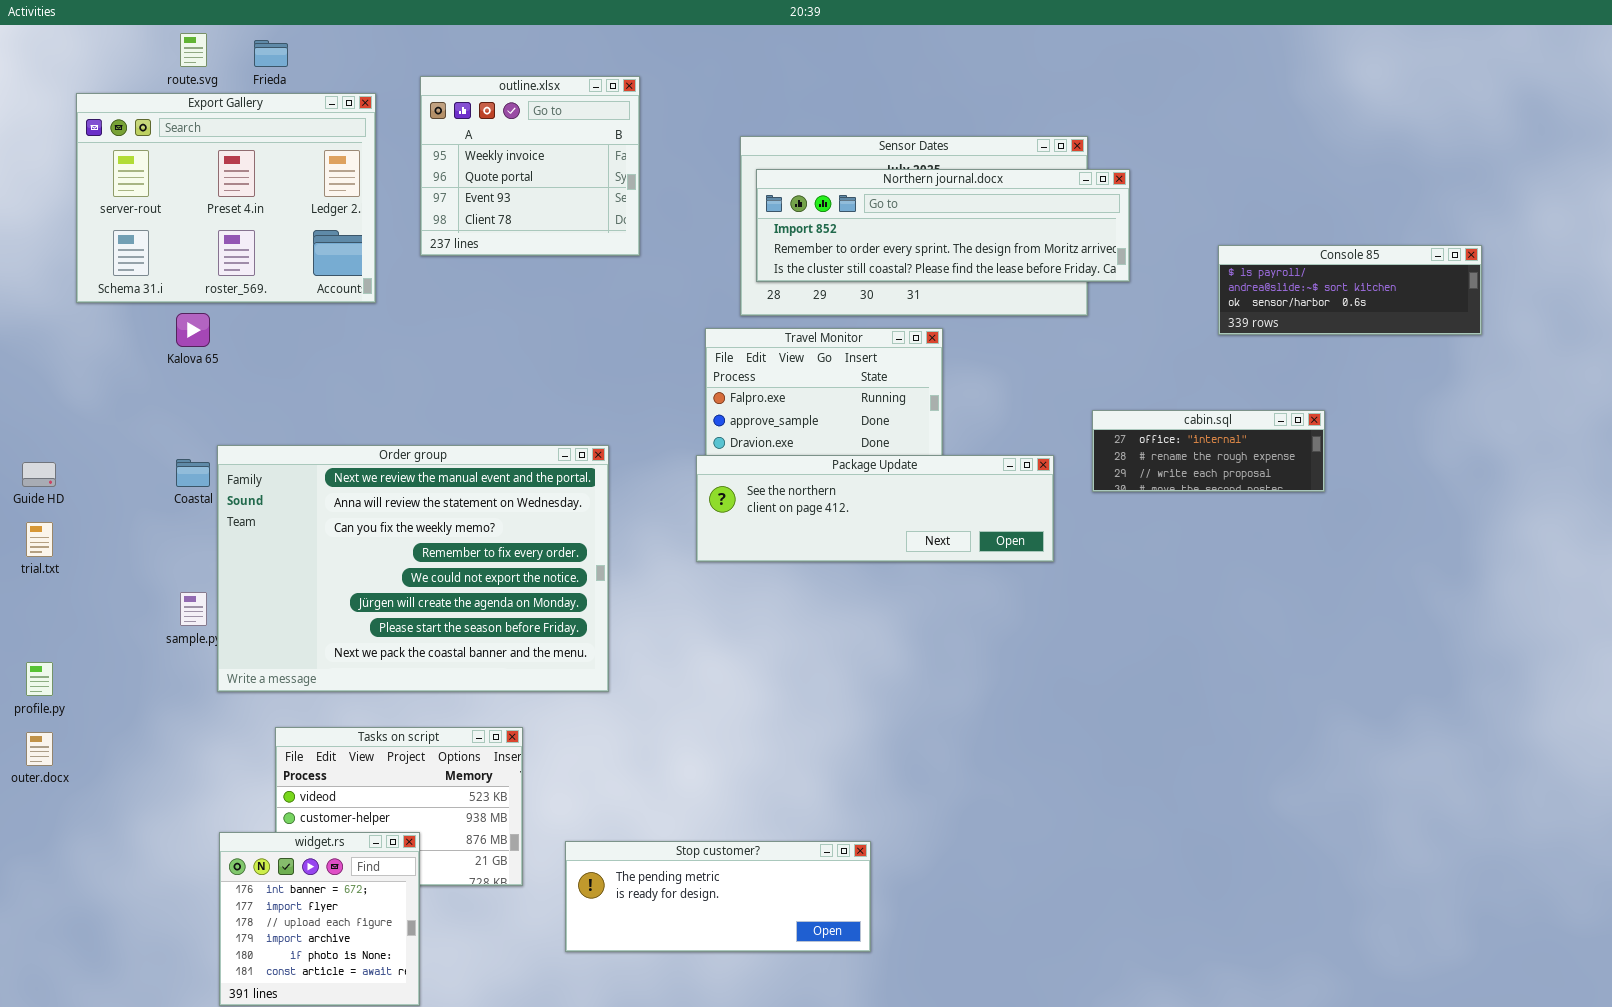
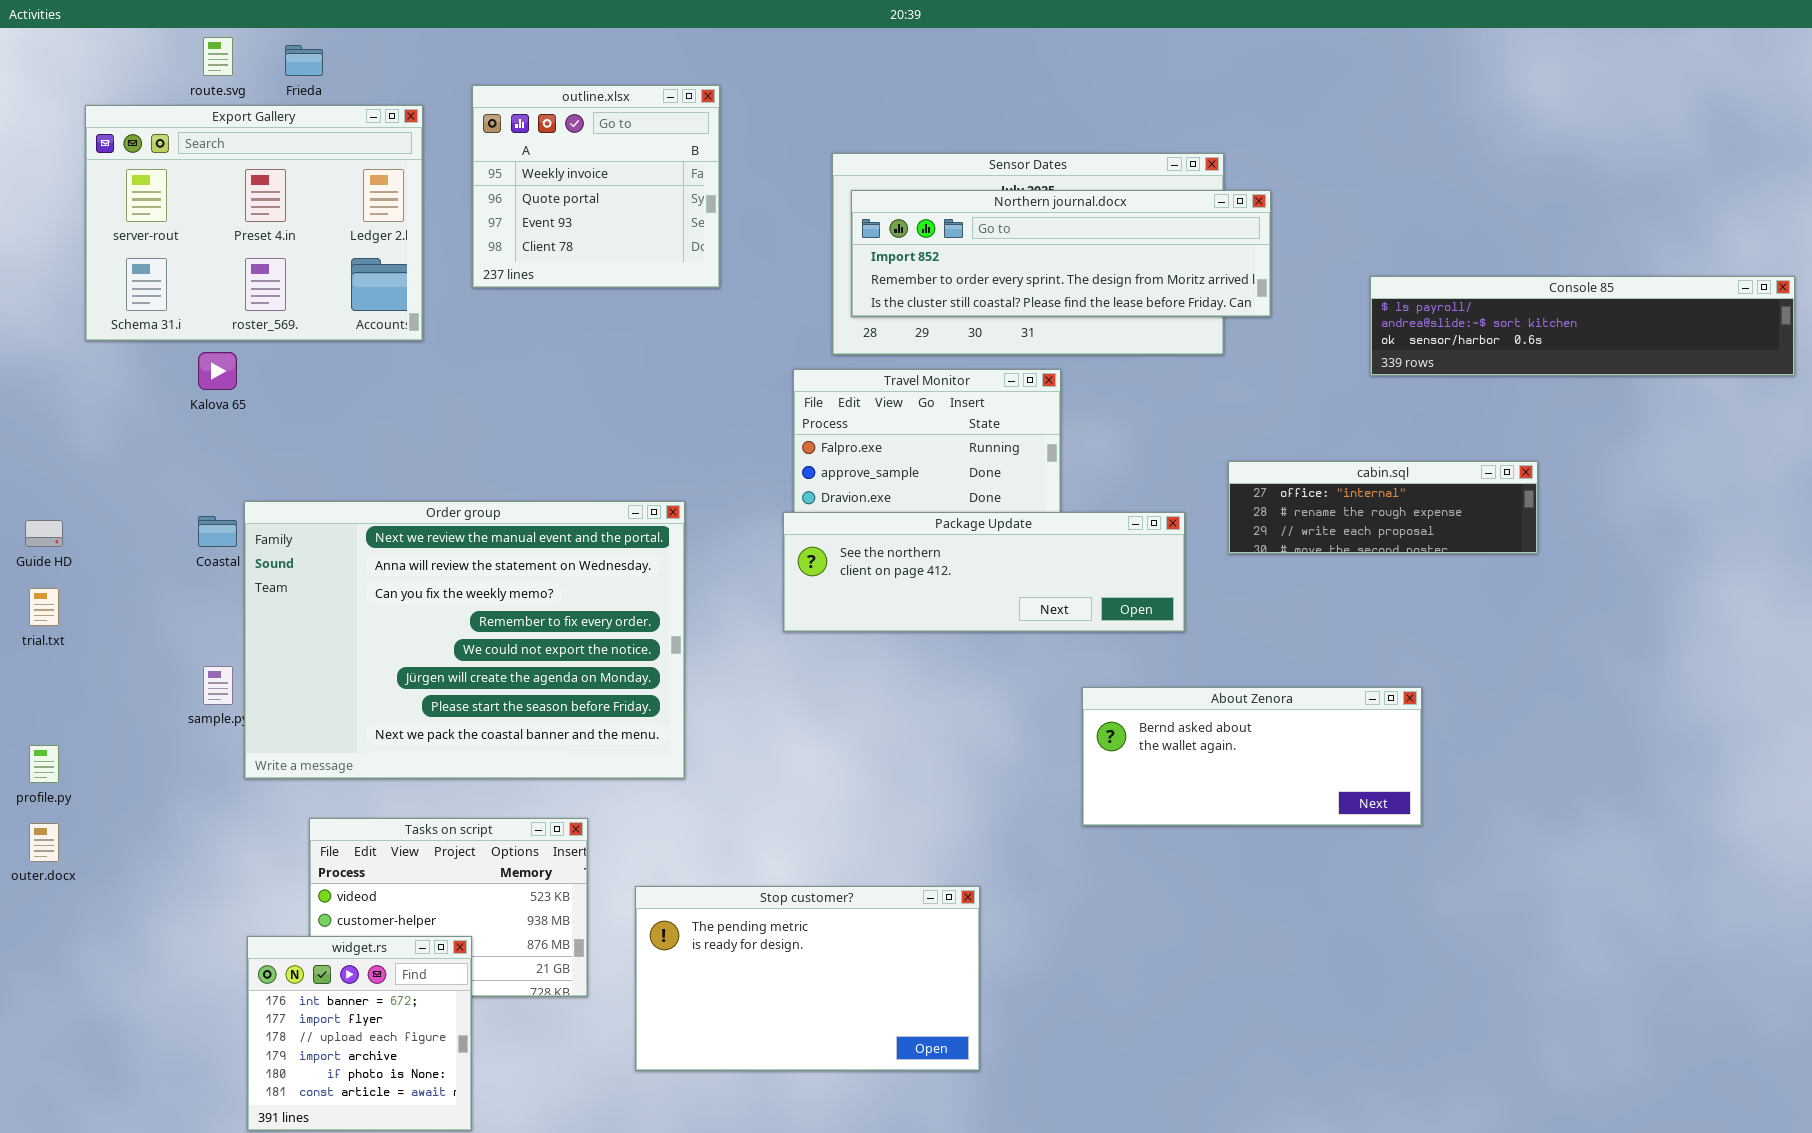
Console 85: [1218,245,1482,335] -> [1370,276,1795,376], resized
cabin.sql: [1092,410,1325,492] -> [1228,461,1538,554], resized
About Zenora: none -> [1082,687,1422,826], opened
Stop customer?: [565,841,871,952] -> [635,886,980,1071], resized

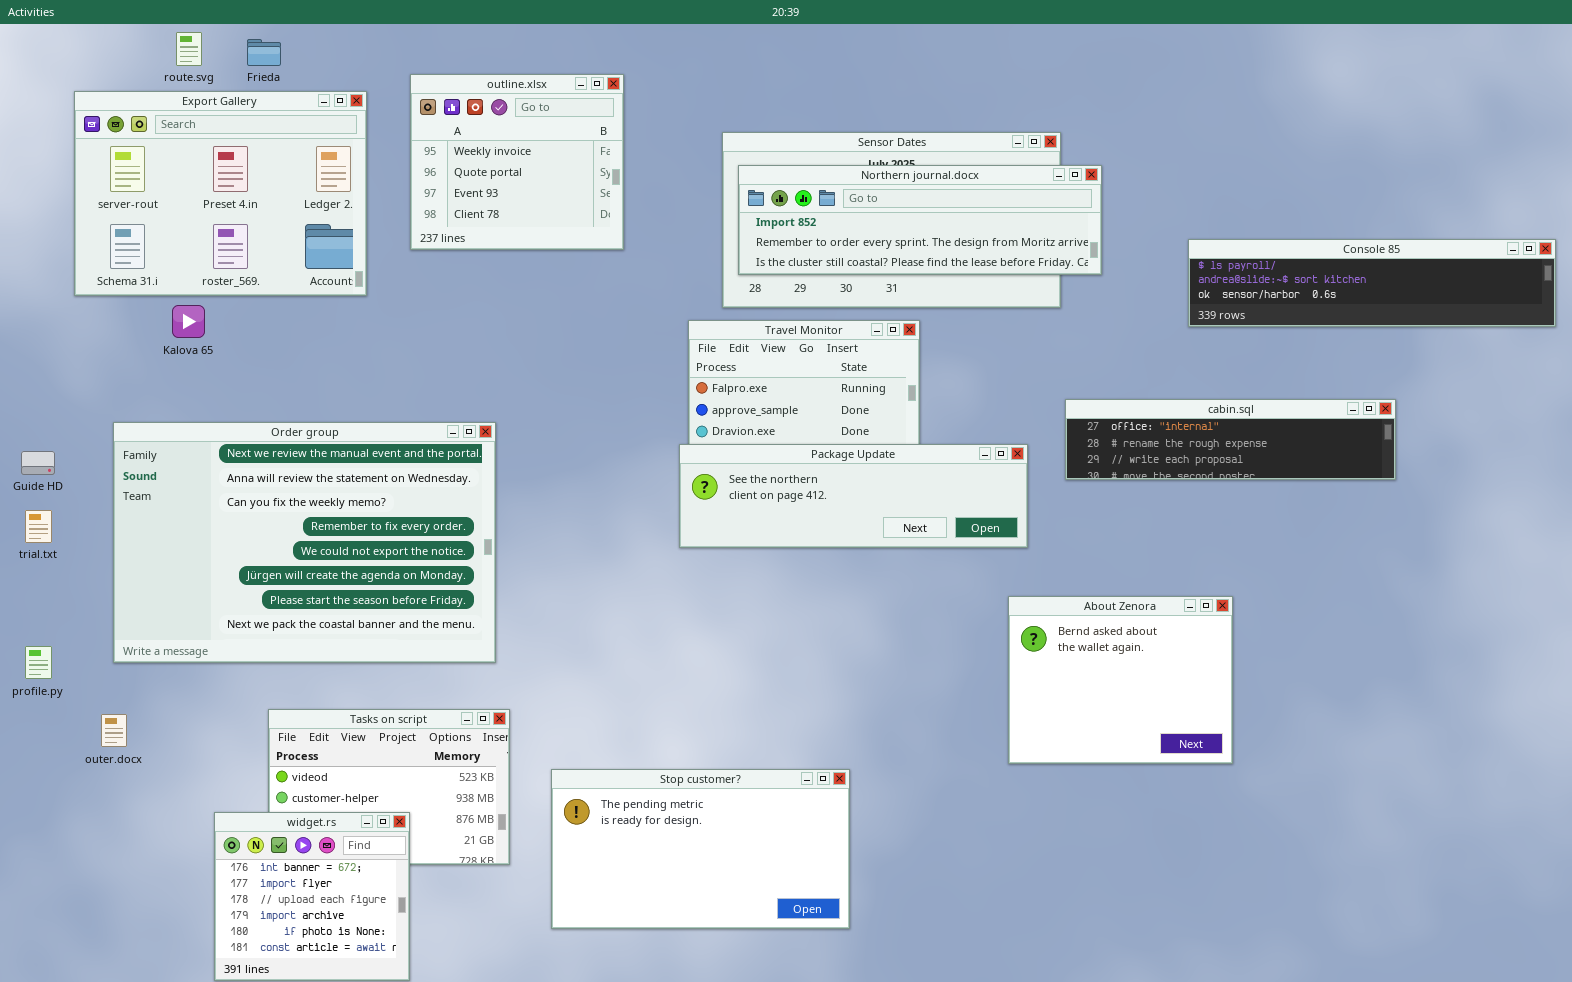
cabin.sql: [1228,461,1538,554] -> [1065,399,1396,480], resized
Order group: [244,501,685,779] -> [113,422,496,663], moved
About Zenora: [1082,687,1422,826] -> [1008,596,1233,764], resized
outer.docx: [29,823,59,862] -> [101,714,127,747], moved

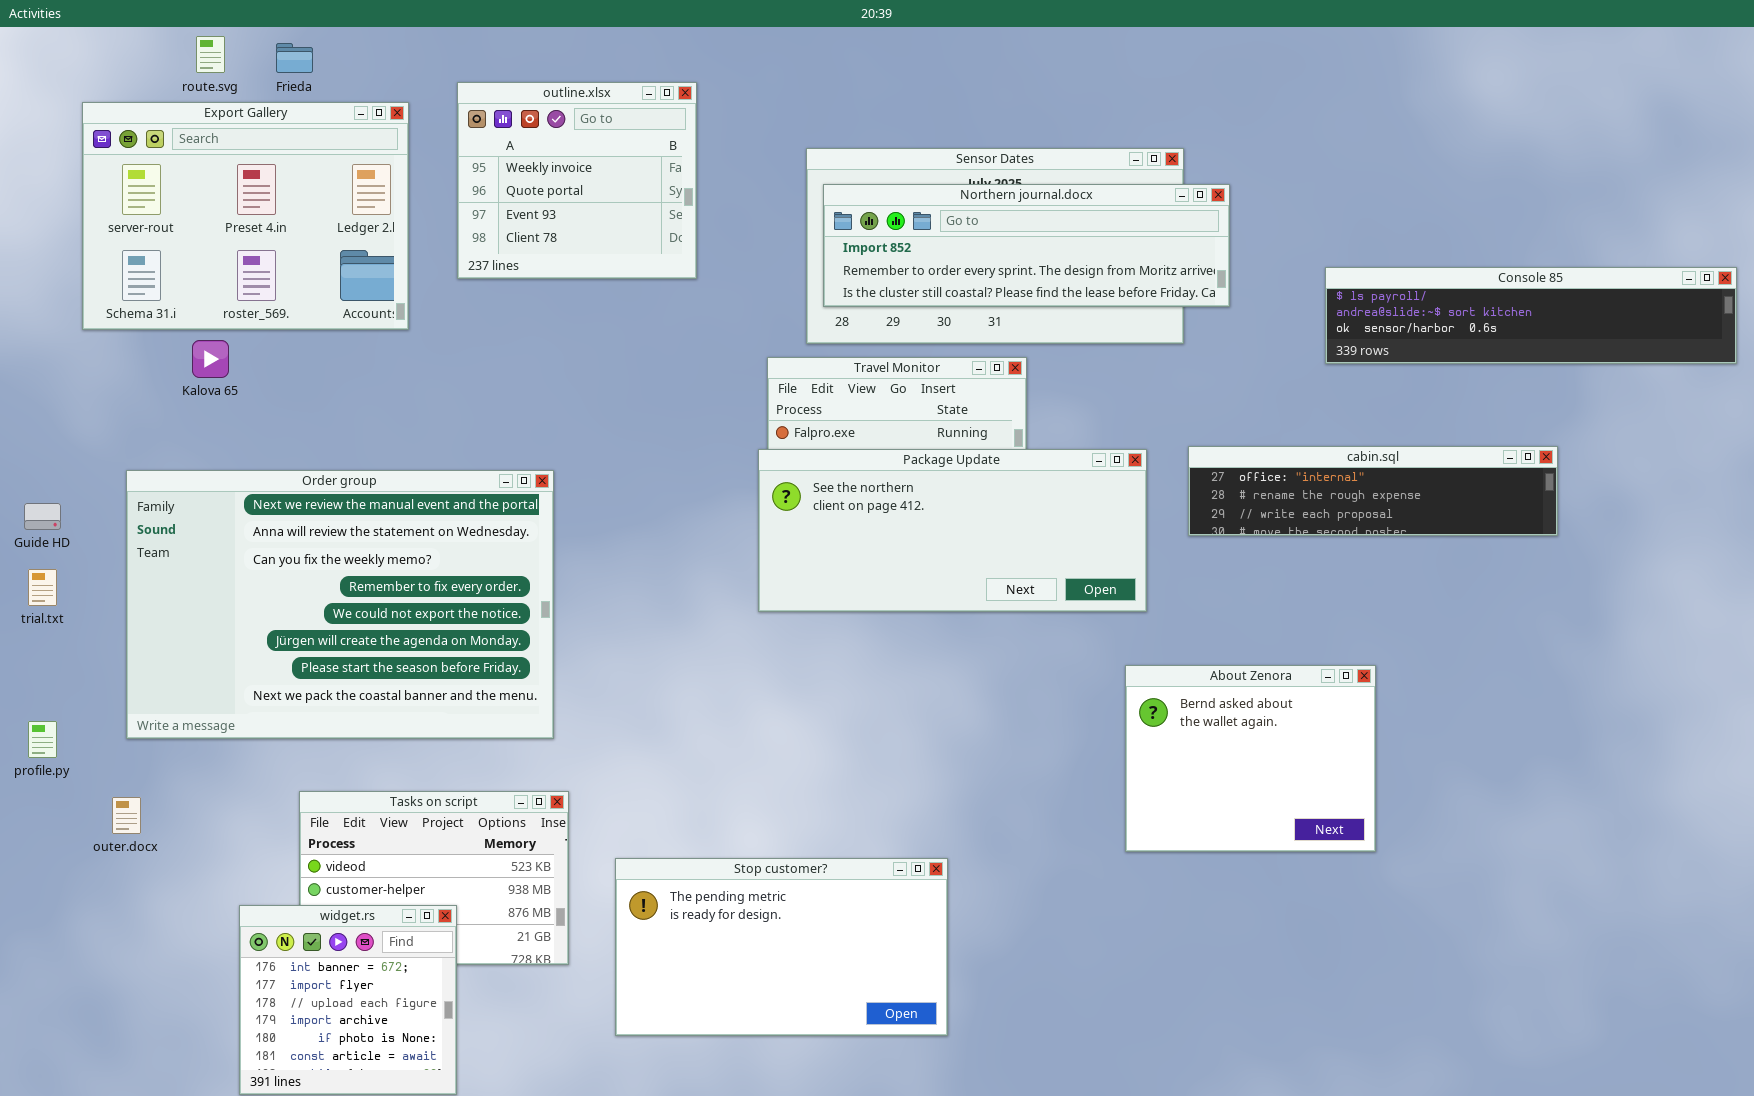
Package Update: [679,444,1028,548] -> [758,449,1147,612], resized

